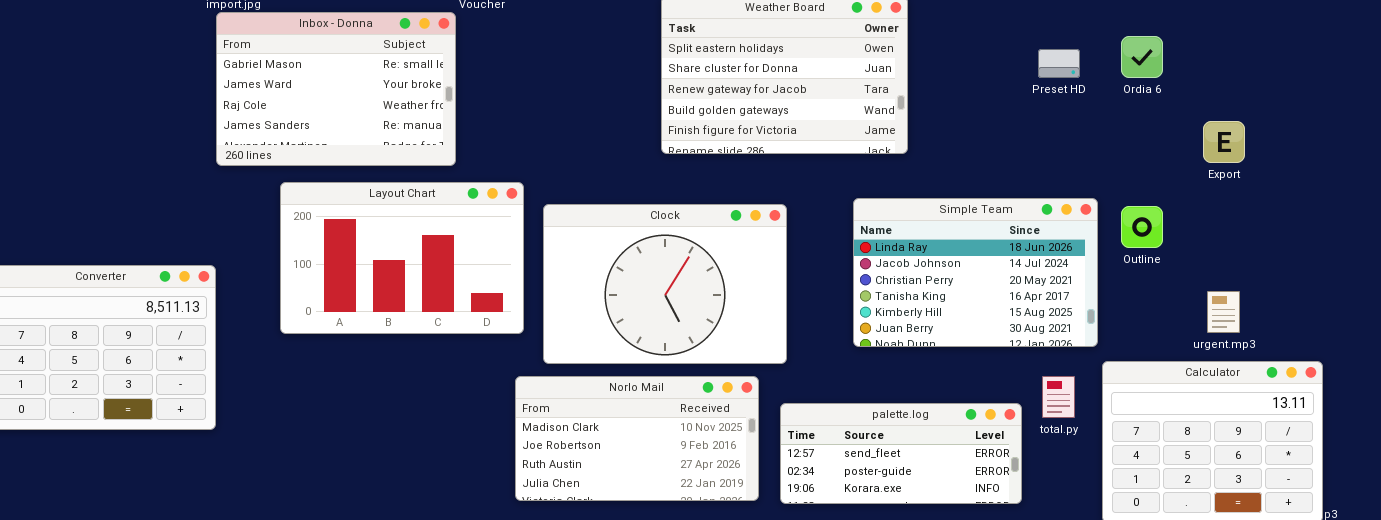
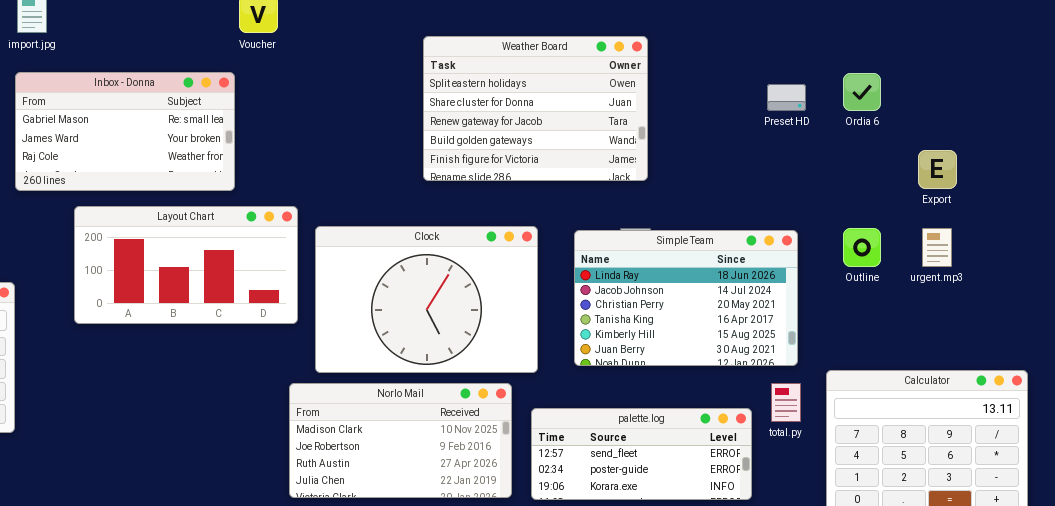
Inbox - Donna: [216,12,456,166] -> [15,72,235,191], resized
Layout Chart: [280,182,524,334] -> [74,206,298,324], resized
Simple Team: [853,198,1098,347] -> [574,230,798,366], moved
urgent.mp3: [1207,291,1240,333] -> [922,228,952,267], moved

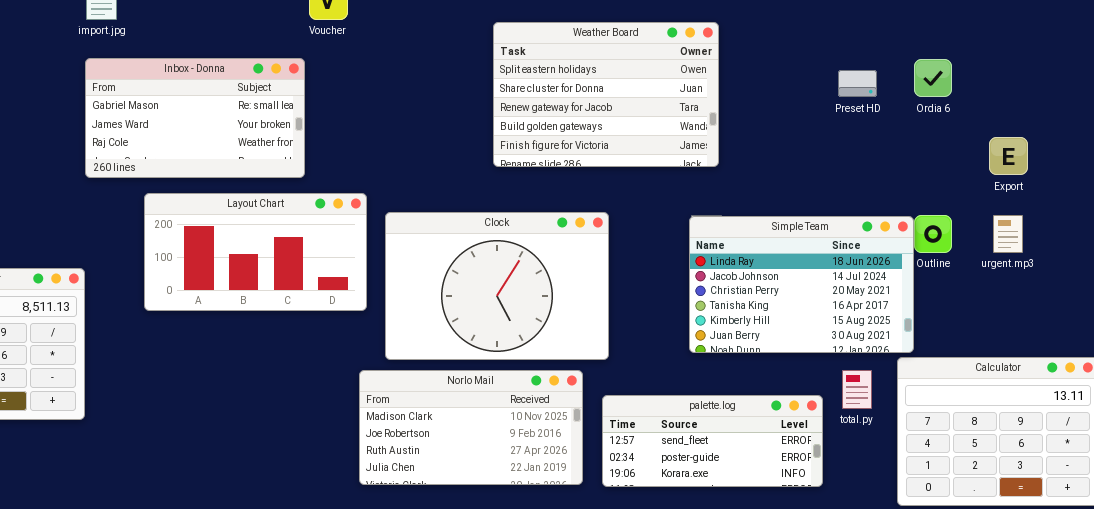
Simple Team: [574,230,798,366] -> [689,216,914,353], moved

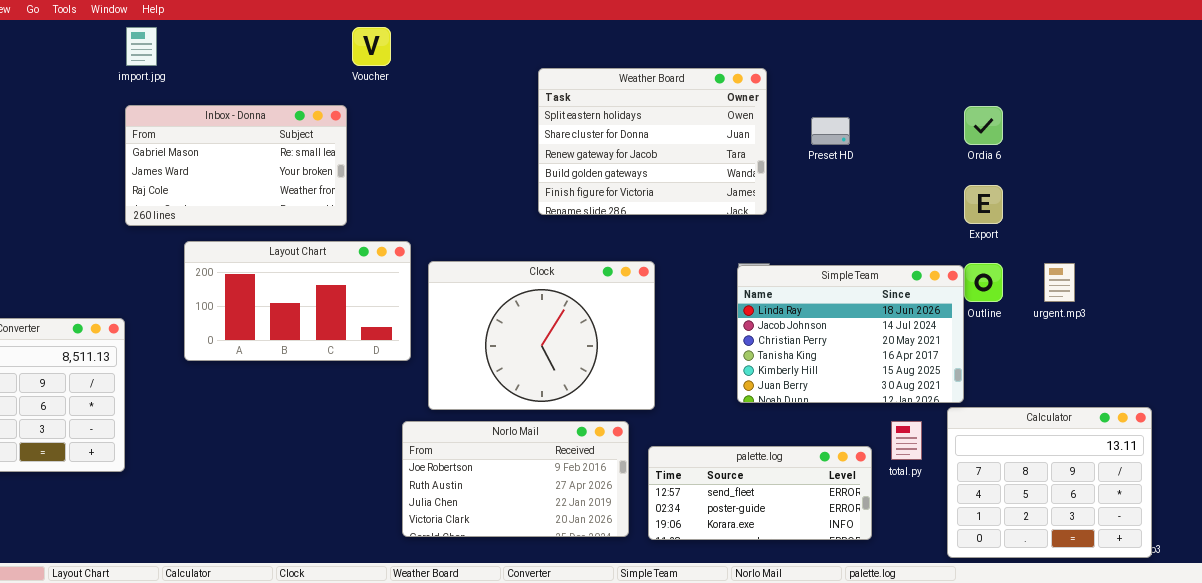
Preset HD: [838,70,877,97] -> [811,117,850,145], moved
Export: [989,137,1028,175] -> [964,185,1003,224], moved
Norlo Mail: [359,370,583,485] -> [402,421,629,537], scrolled down 1 row

